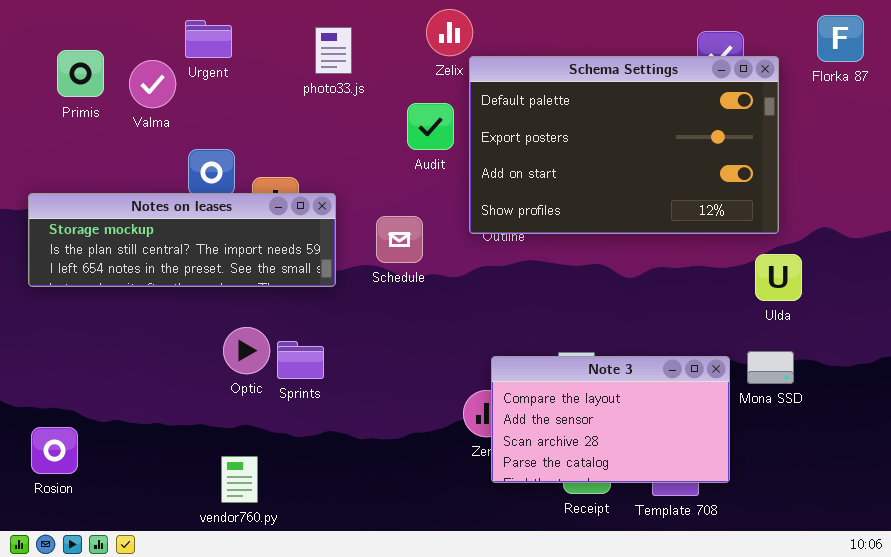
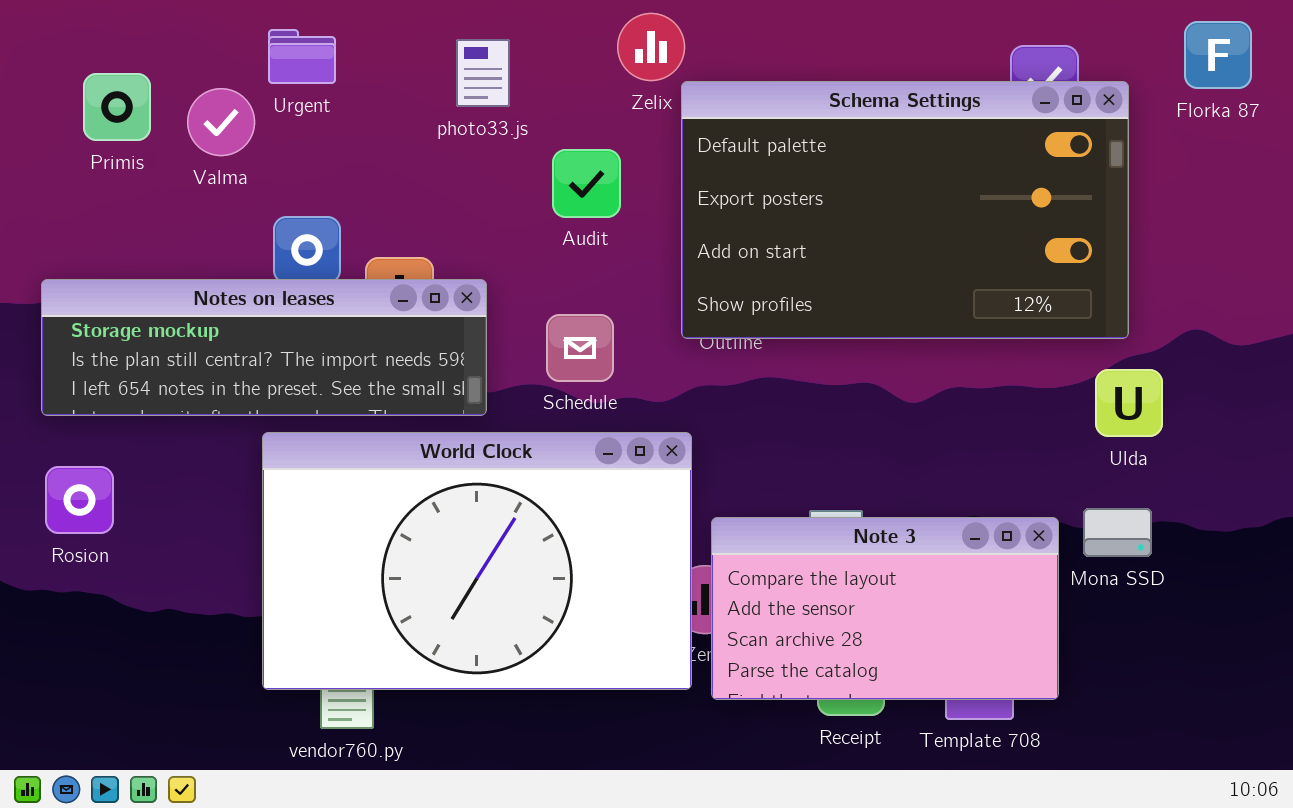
Audit: [407,103,454,150] -> [552,149,621,218], moved
World Clock: none -> [262,432,692,690], opened
Rosion: [31,427,78,474] -> [45,466,114,534], moved

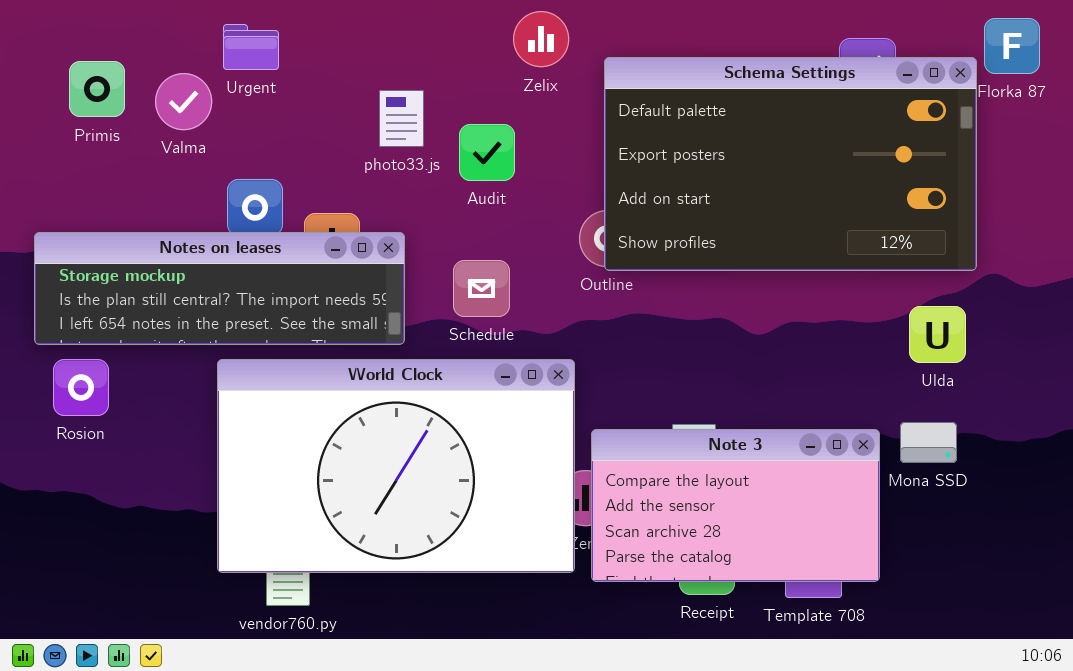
photo33.js: [456,39,510,107] -> [379,90,424,147], moved
Schema Settings: [681,81,1129,339] -> [604,57,977,271], moved
Rosion: [45,466,114,534] -> [53,359,109,416], moved

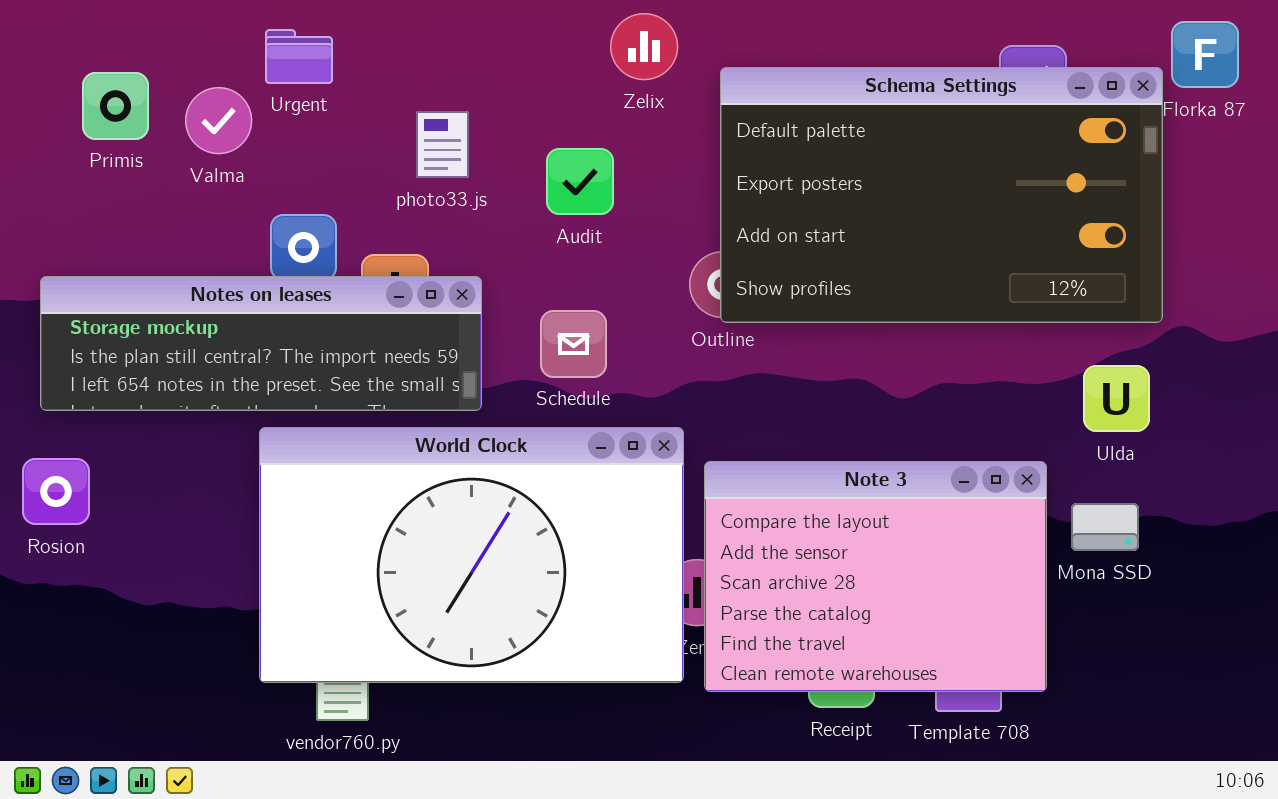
photo33.js: [379,90,424,147] -> [416,111,469,178], moved
Rosion: [53,359,109,416] -> [22,458,90,525], moved
Note 3: [591,429,880,582] -> [704,461,1047,692], resized

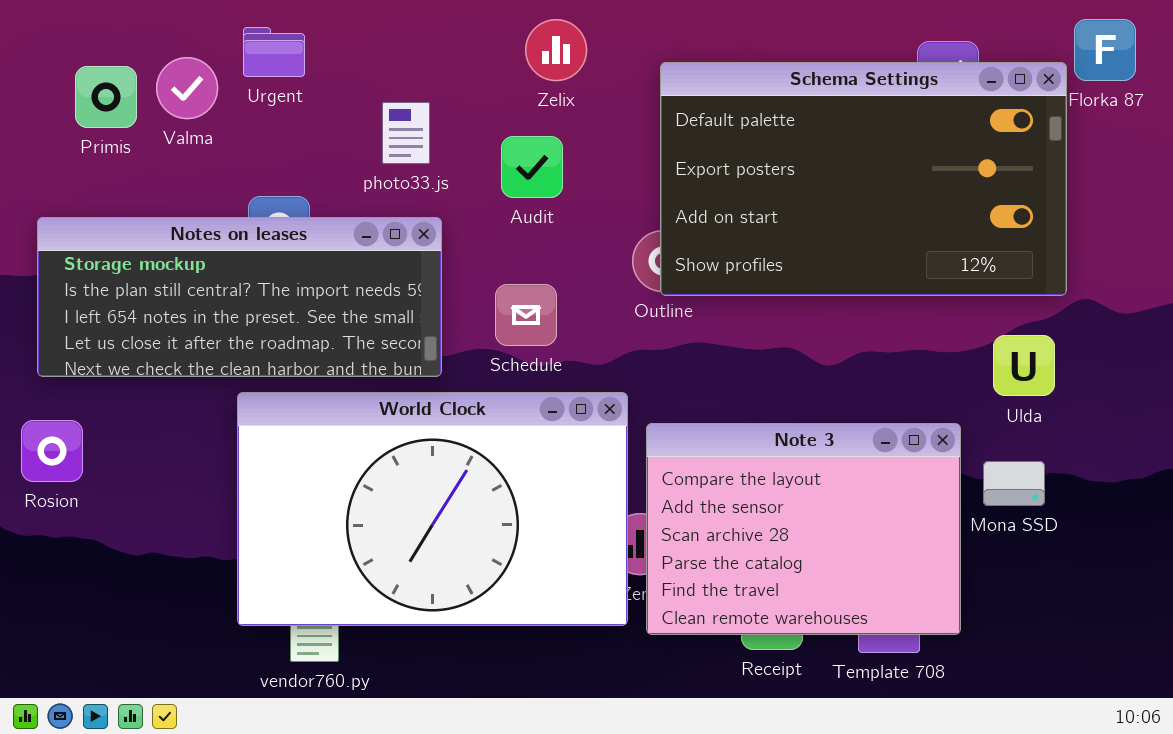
Zelix: [610,13,678,80] -> [525,19,587,81], moved
Valma: [185,87,252,154] -> [156,57,218,119], moved
Notes on leases: [40,276,482,411] -> [37,217,442,377], resized

